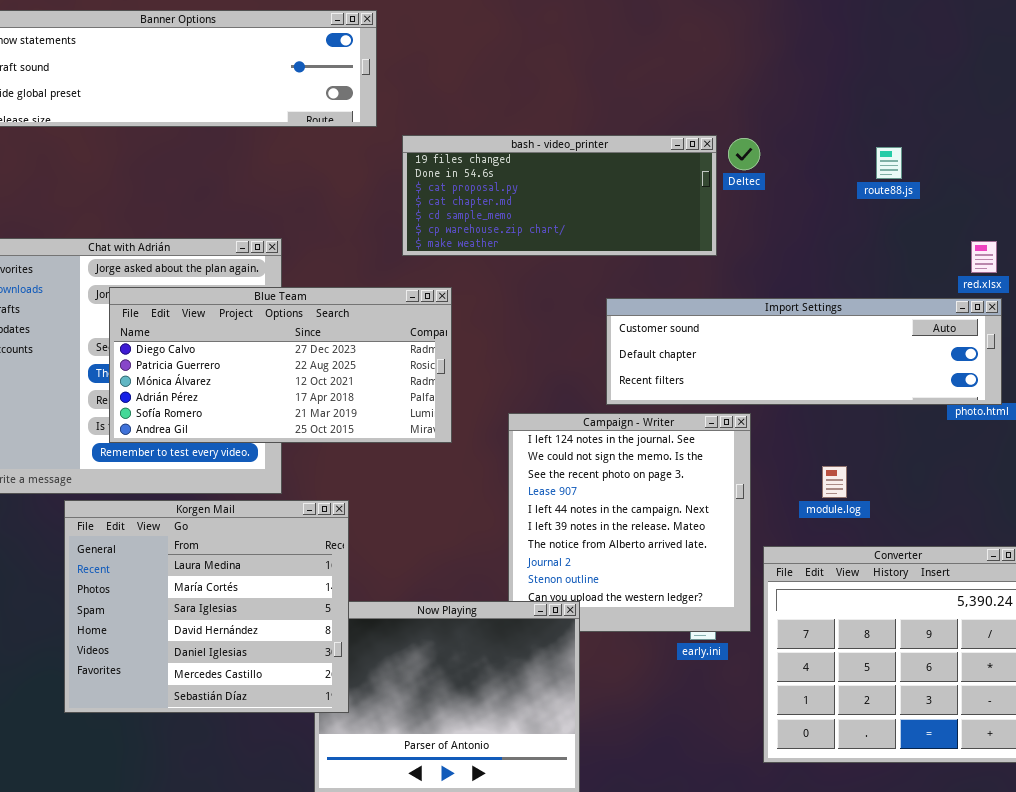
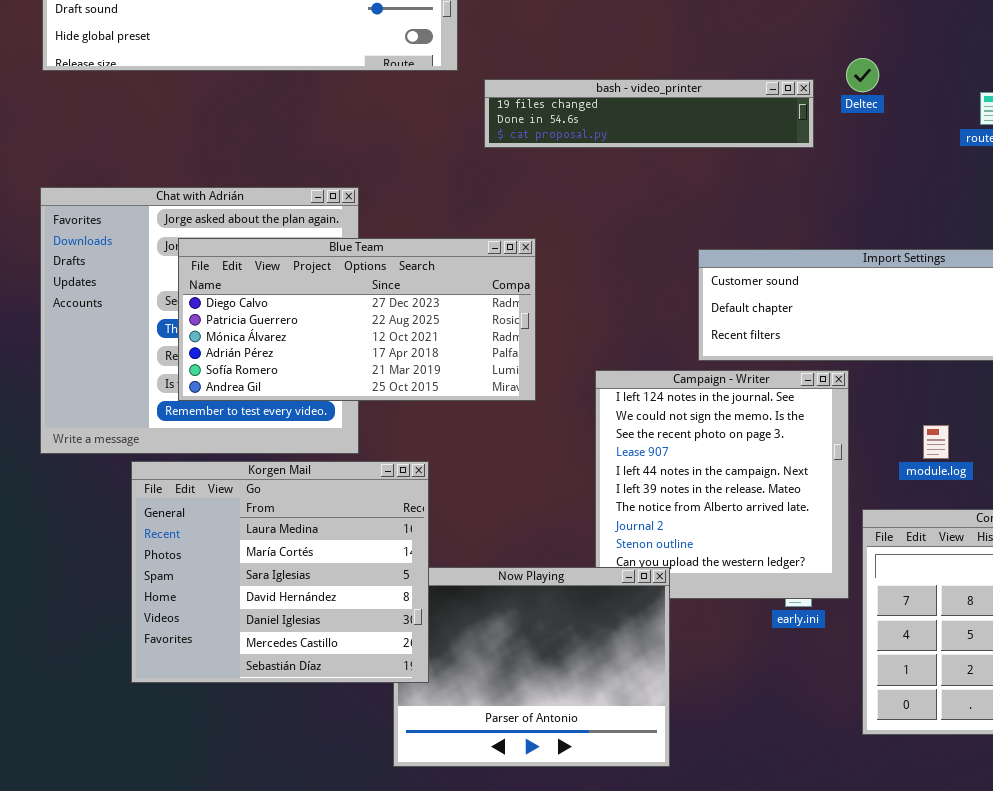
bash - video_printer: [402,135,717,256] -> [484,79,814,148], resized
Deltec: [728,138,760,170] -> [846,58,879,92], moved

